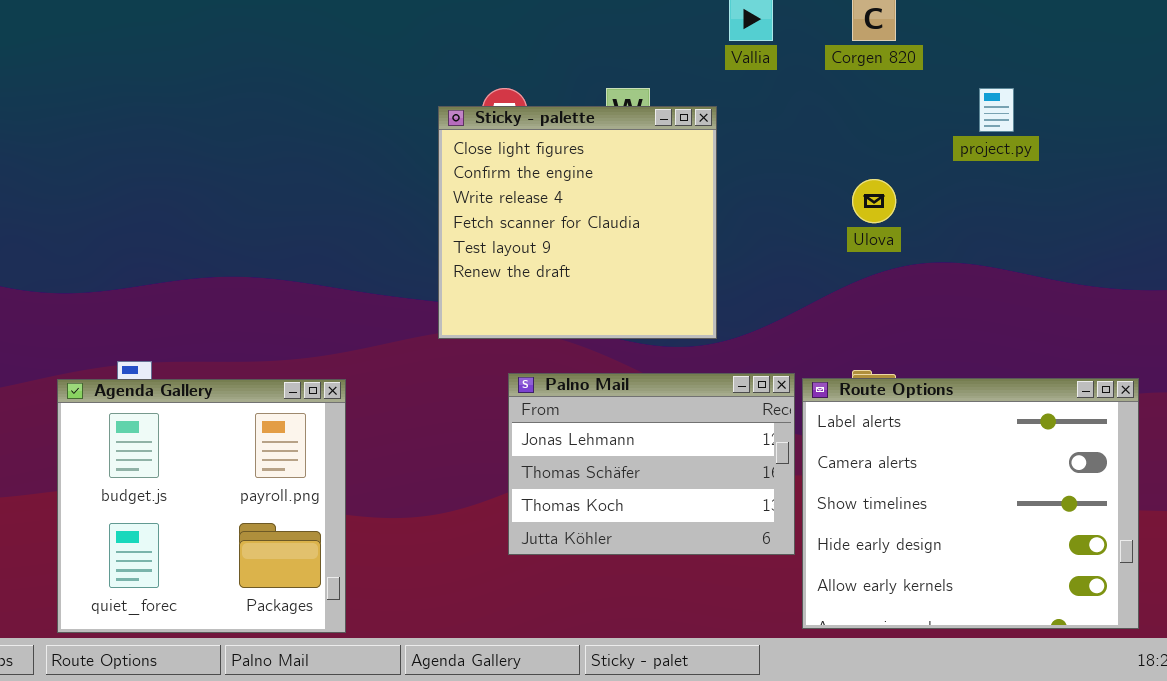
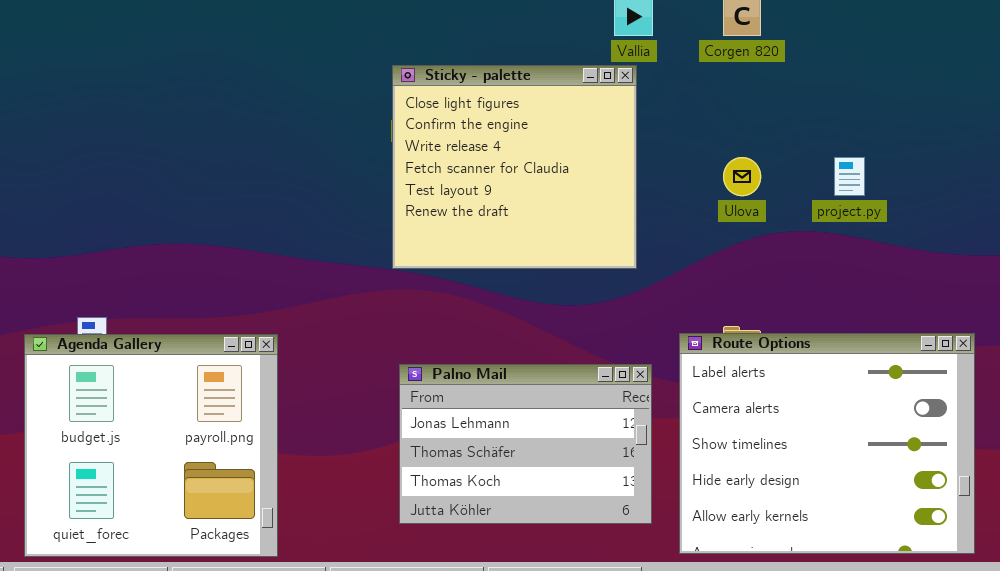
project.py: [979,88,1014,132] -> [834,157,865,196], moved
Sticky - palette: [438,106,717,339] -> [392,65,637,269], moved
Palno Mail: [508,373,795,555] -> [399,364,652,524], moved

